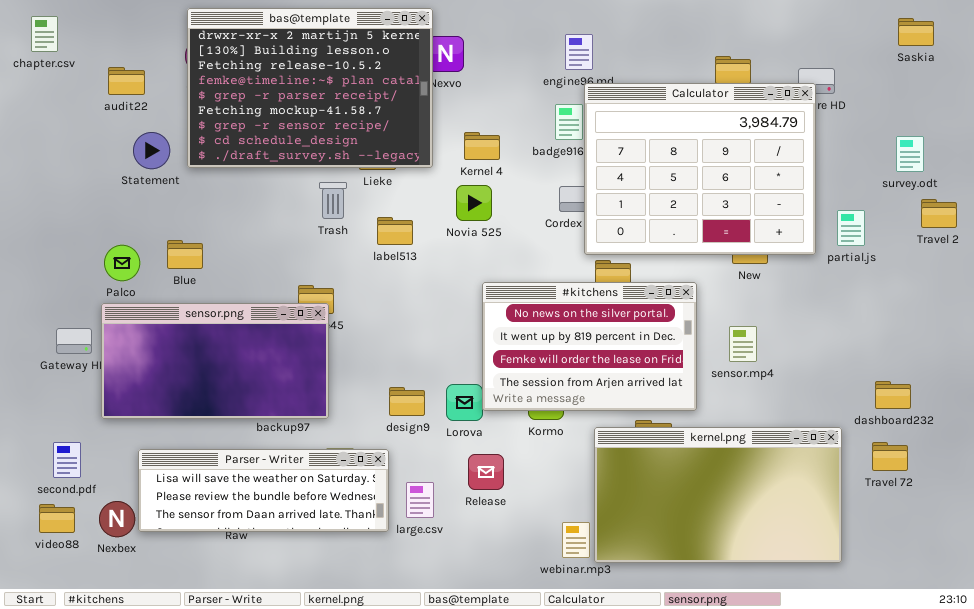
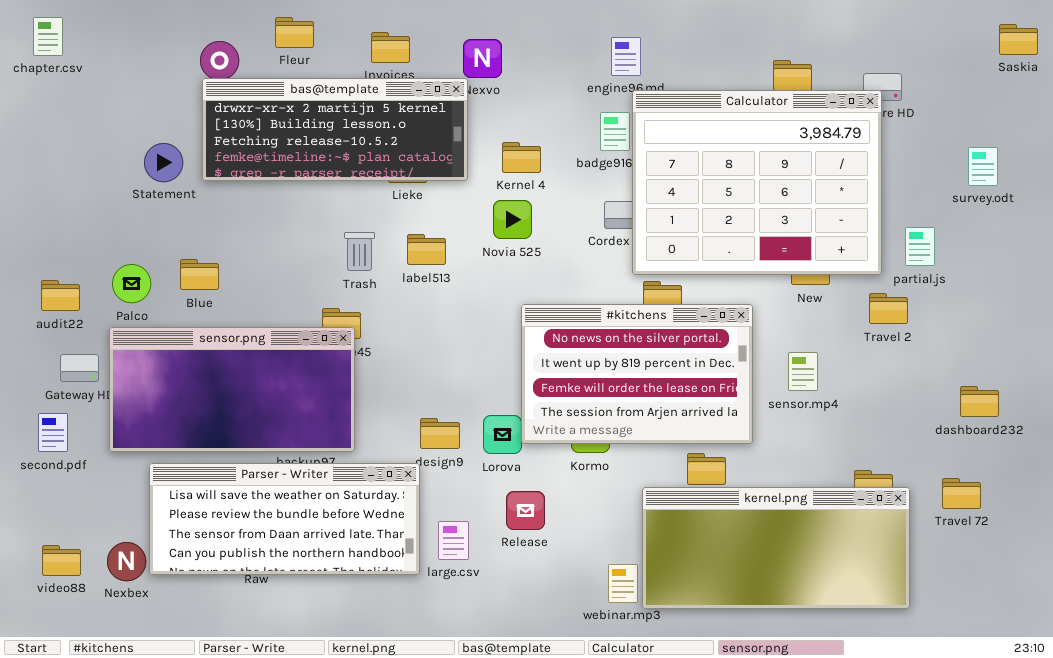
bas@template: [187,8,433,168] -> [202,78,468,181], resized
Saskia: [898,18,934,46] -> [999,24,1038,55], moved
audit22: [108,67,145,95] -> [41,280,80,311], moved
Trash: [319,182,347,219] -> [344,232,375,271], moved
Travel 2: [921,199,957,228] -> [869,293,908,324], moved
dashboard232: [875,381,911,409] -> [960,386,999,417], moved
kernel.png: [594,427,842,563] -> [642,487,910,609], resized
second.pdf: [53,442,81,478] -> [38,413,68,452], moved
Parser - Writer: [138,449,389,532] -> [149,463,420,575], resized

